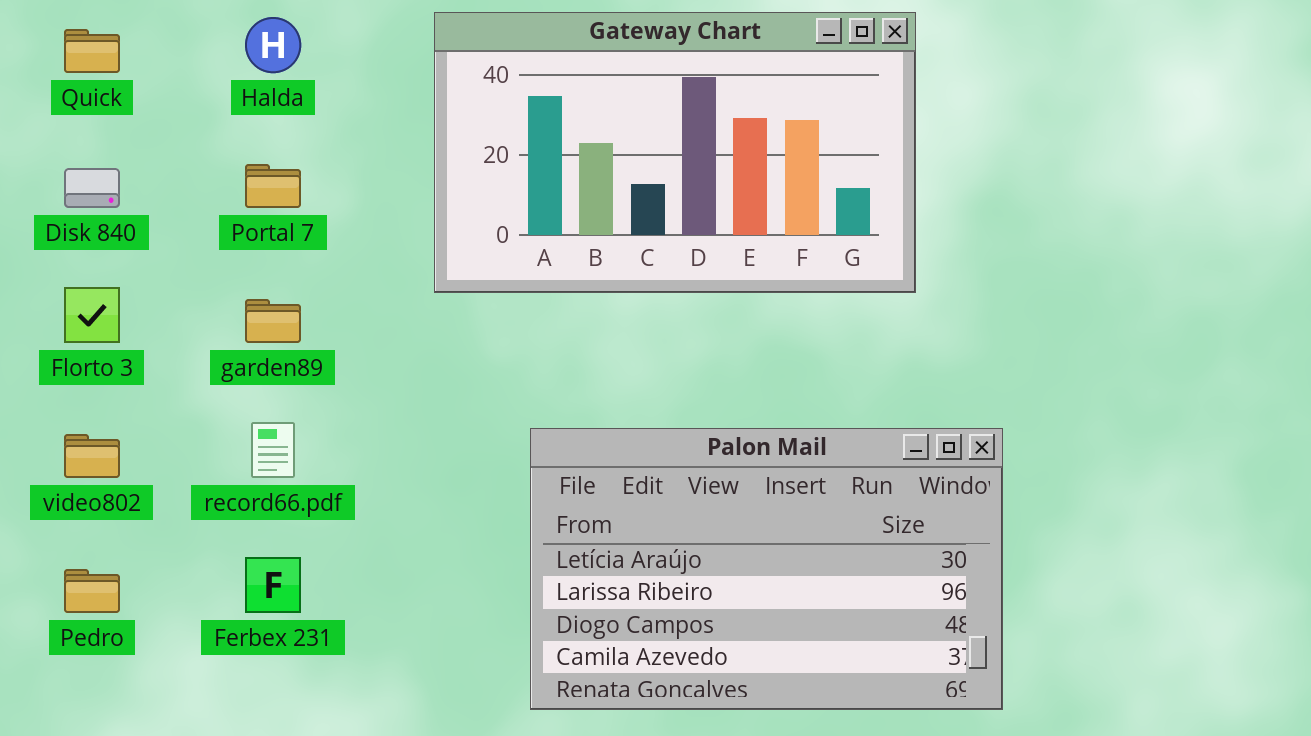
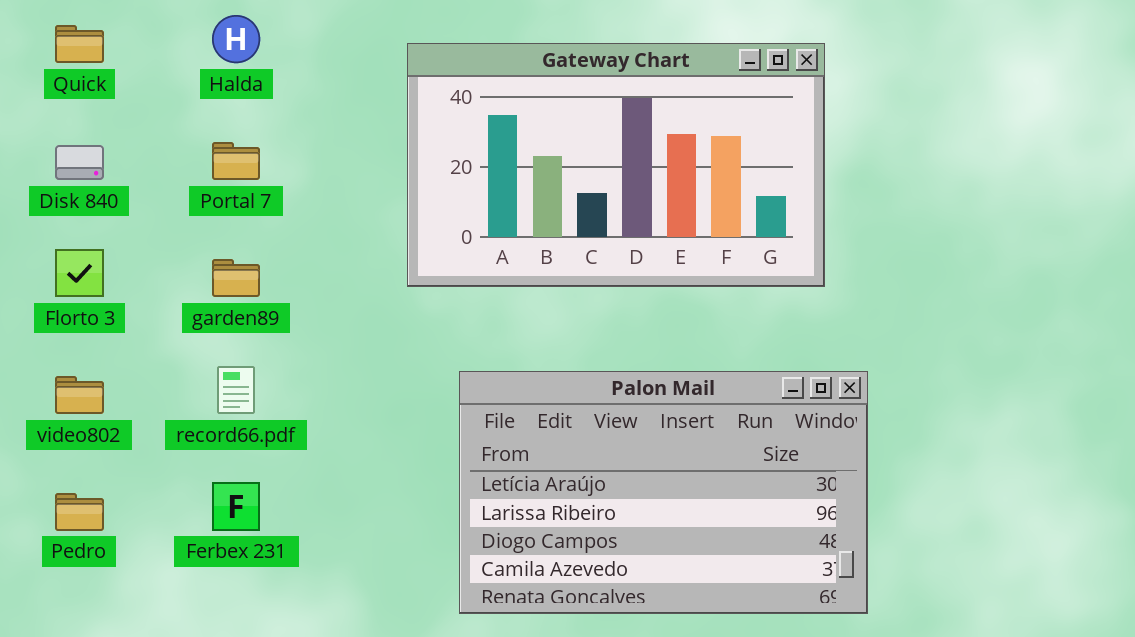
Gateway Chart: [434,12,916,293] -> [407,43,825,287], moved

